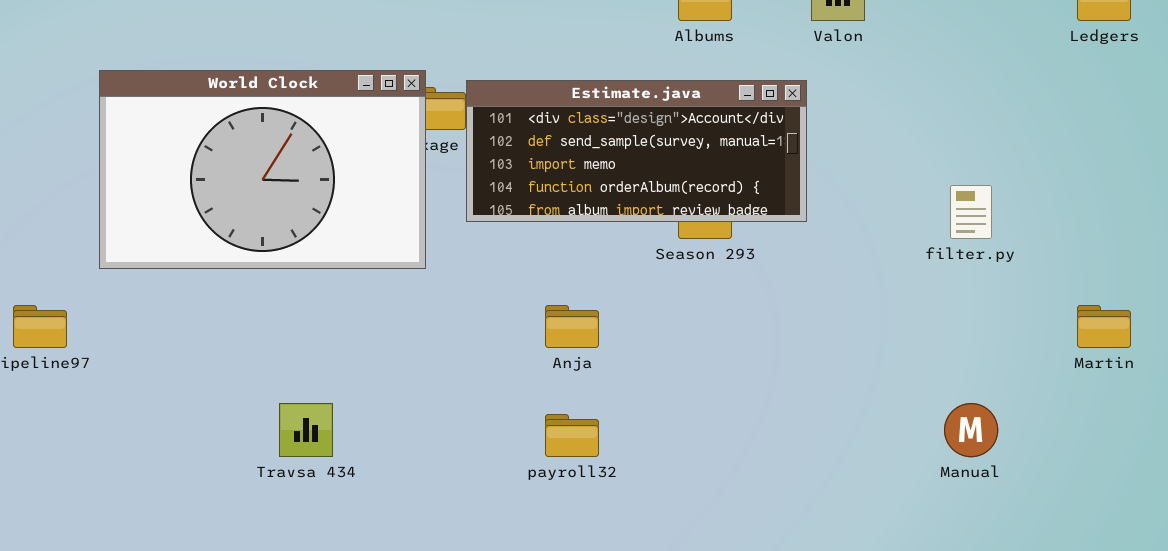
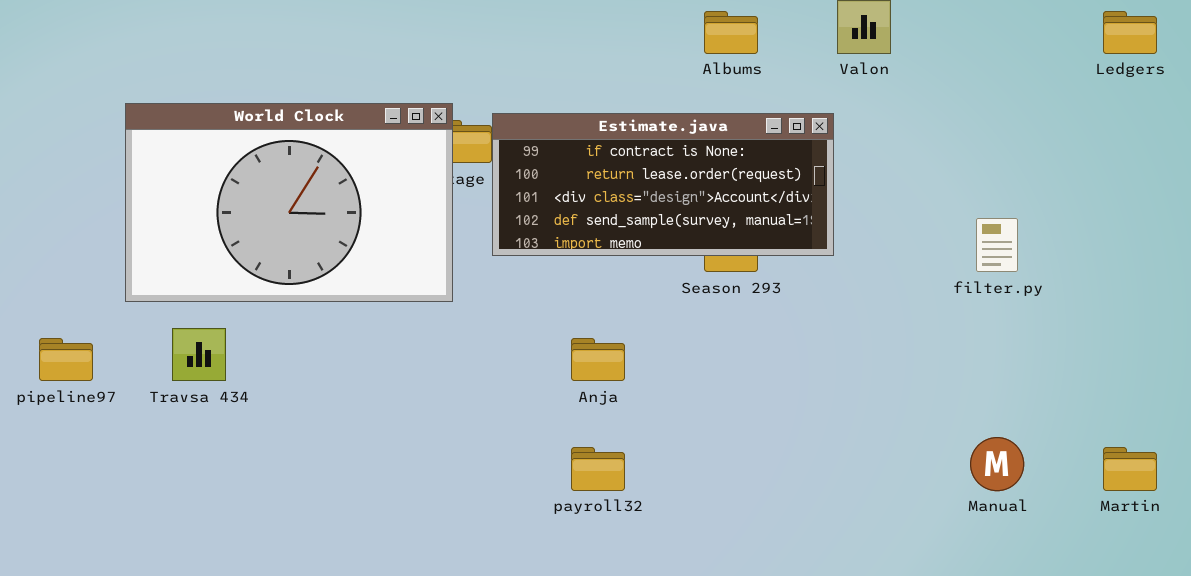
Estimate.java: [466,80,807,222] -> [492,113,834,256], scrolled up 2 rows
Martin: [1077,305,1131,348] -> [1103,447,1157,491], moved
Travsa 434: [279,403,333,457] -> [172,328,226,381], moved

